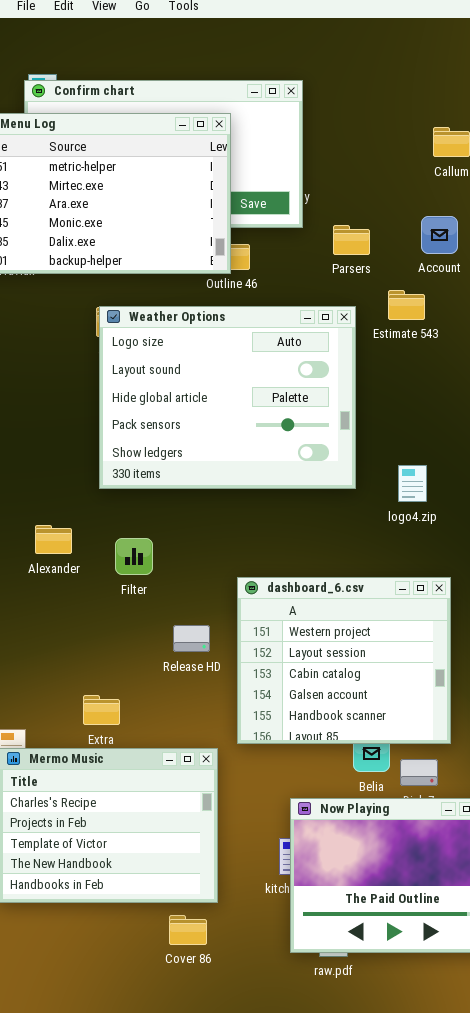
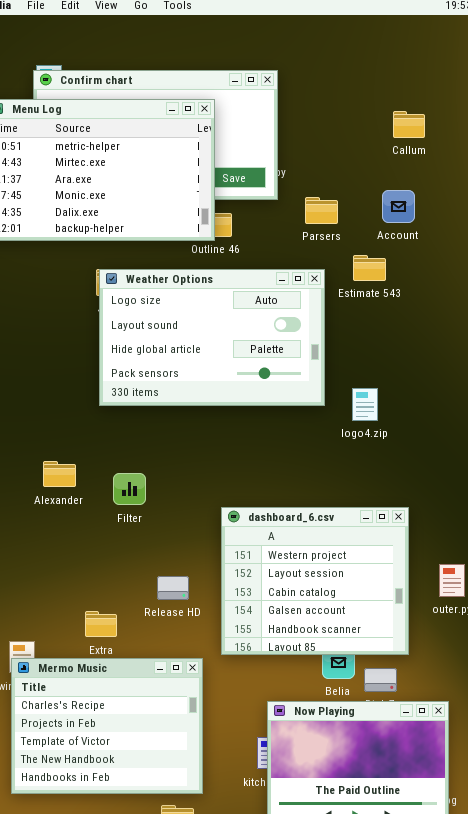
Weather Options: [99,306,356,489] -> [99,269,325,406], resized
logo4.zip: [398,465,427,502] -> [352,388,378,421], moved
Release HD: [173,625,210,652] -> [157,576,189,600], moved

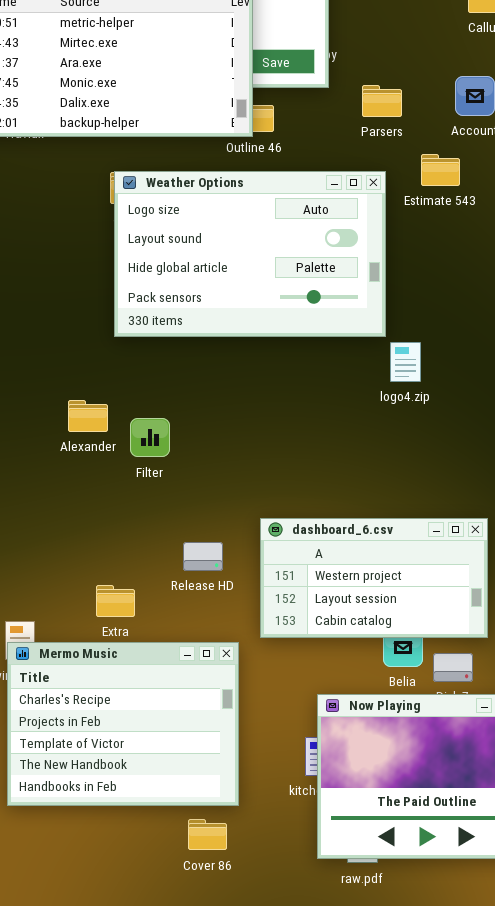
logo4.zip: [352,388,378,421] -> [390,342,421,382], moved
Alexander: [43,461,76,487] -> [68,400,108,432], moved
dashboard_6.csv: [221,507,409,655] -> [260,518,488,638], resized

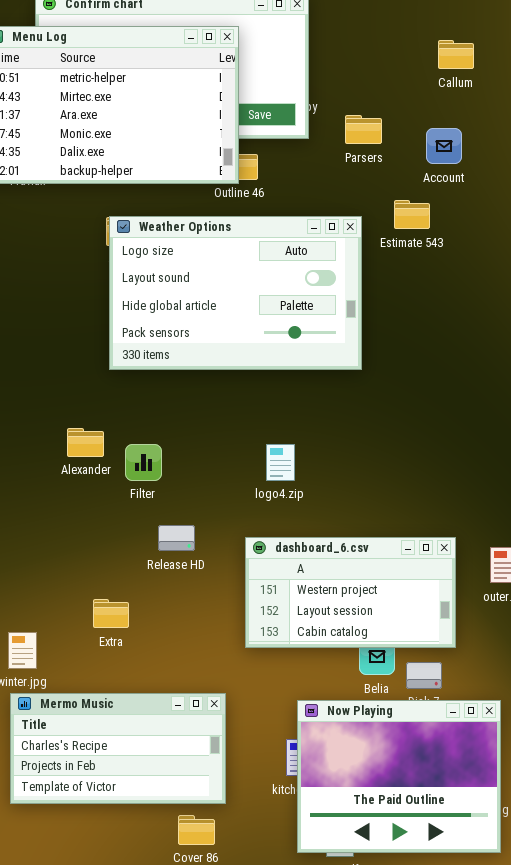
Parsers: [362,85,402,117] -> [345,115,382,144], moved
logo4.zip: [390,342,421,382] -> [266,444,295,481], moved
Release HD: [183,542,223,571] -> [158,525,195,551], moved
Mermo Music: [7,642,239,806] -> [10,693,226,804], resized

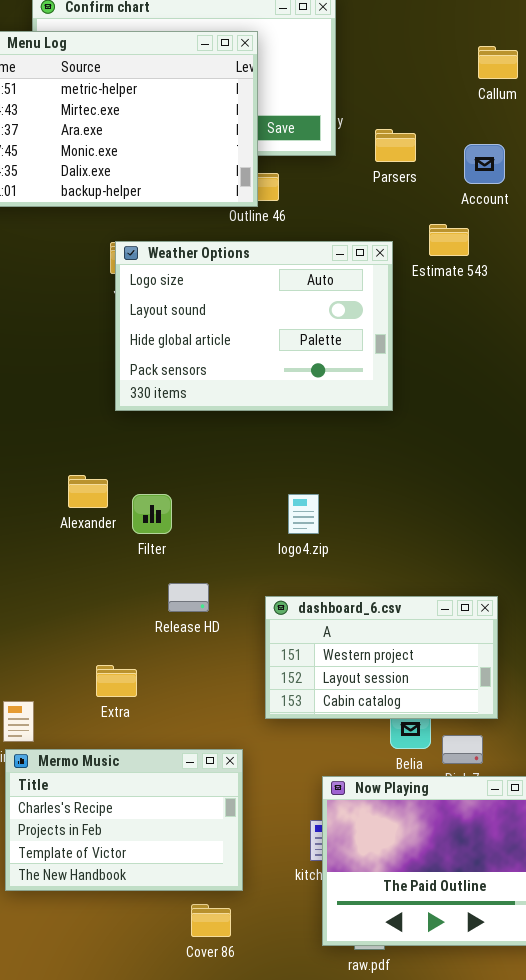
Mermo Music: [10,693,226,804] -> [5,749,243,891], resized

